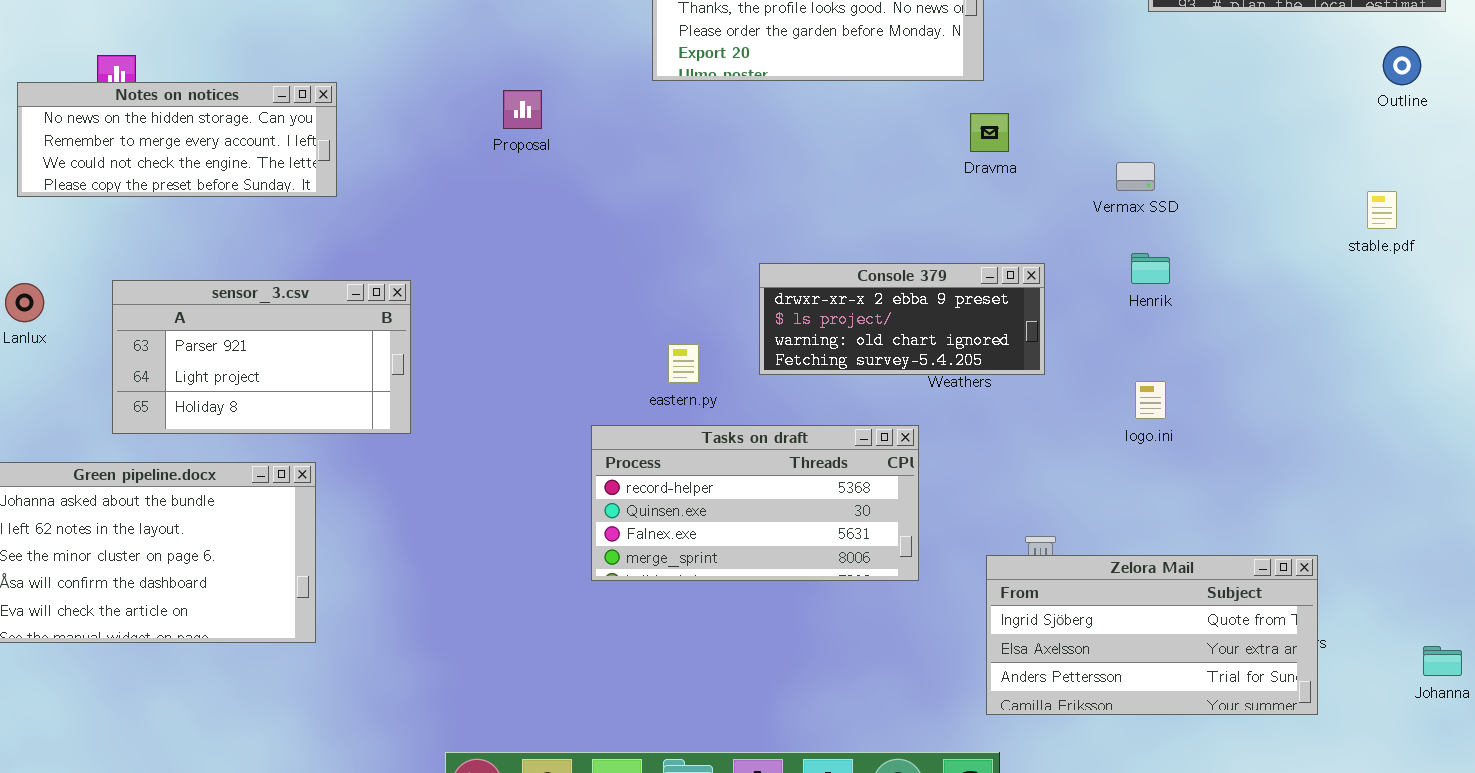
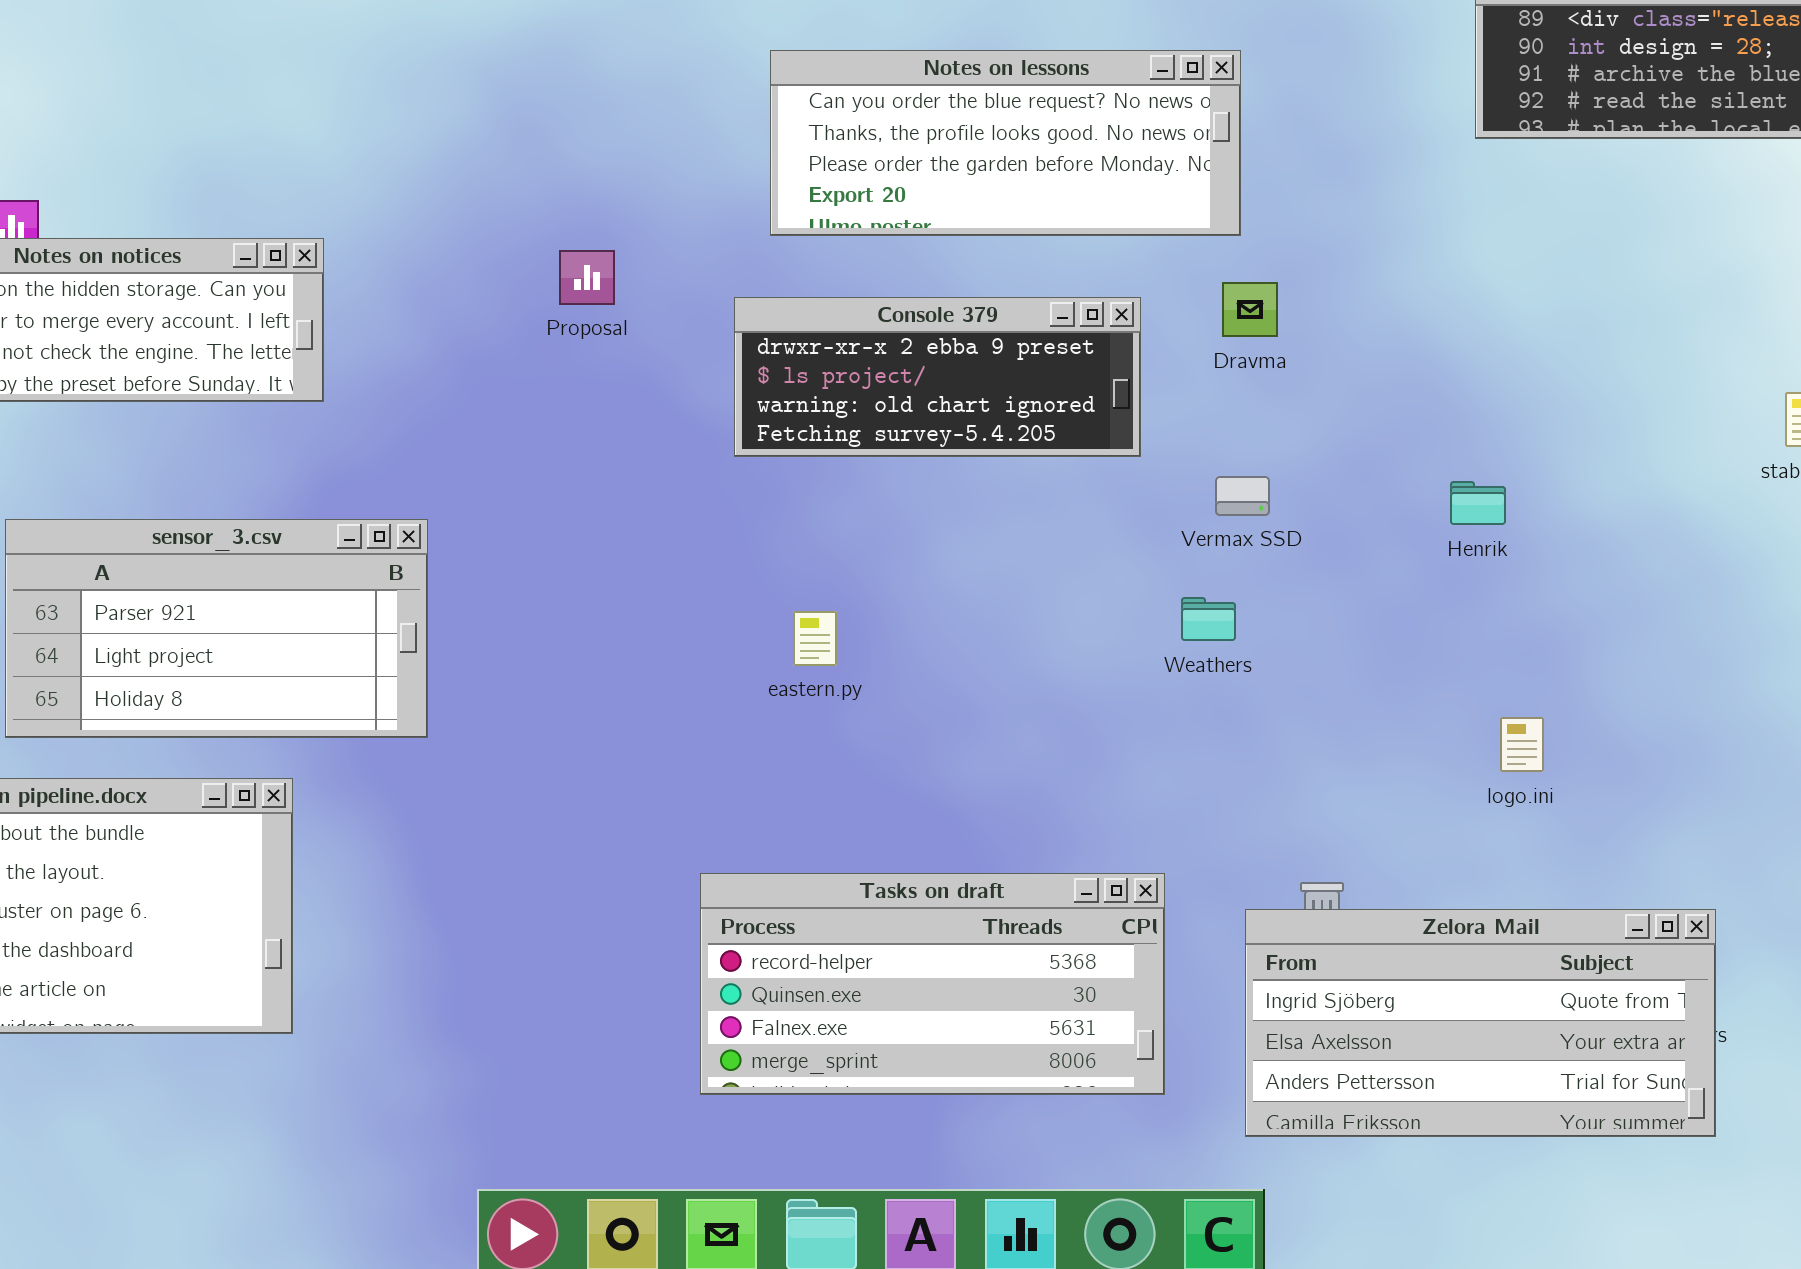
Vermax SSD: [1116,162,1155,191] -> [1215,476,1270,516], moved
Console 379: [759,263,1045,375] -> [734,297,1141,457], moved
logo.ini: [1135,381,1166,419] -> [1500,717,1544,772], moved
Tasks on draft: [591,425,919,581] -> [700,873,1165,1095], moved

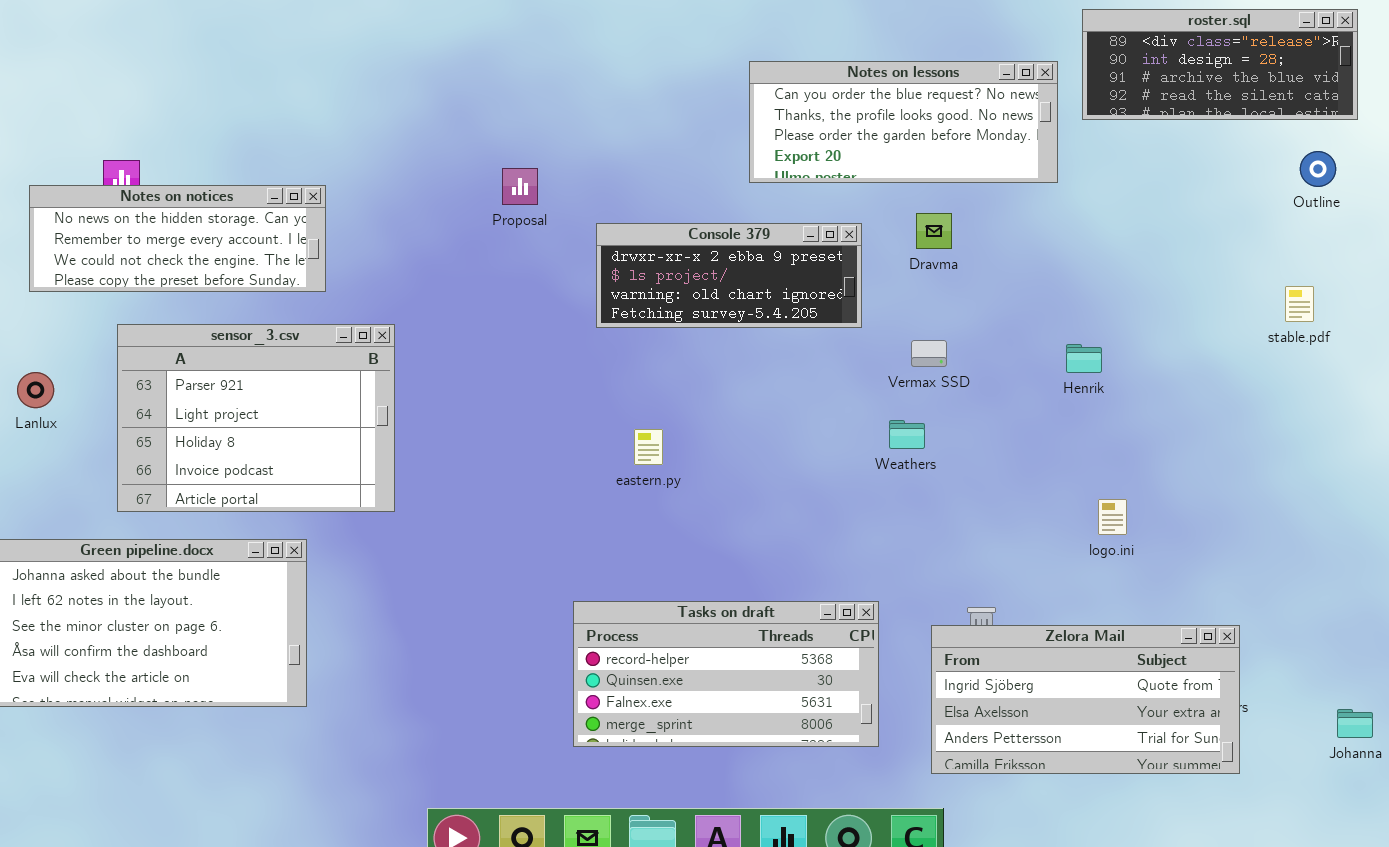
Notes on lessons: [770,50,1241,236] -> [749,61,1058,183], moved
Proposal: [559,250,615,305] -> [502,168,538,205], moved
sensor_3.csv: [5,519,428,738] -> [117,324,395,512], resized

